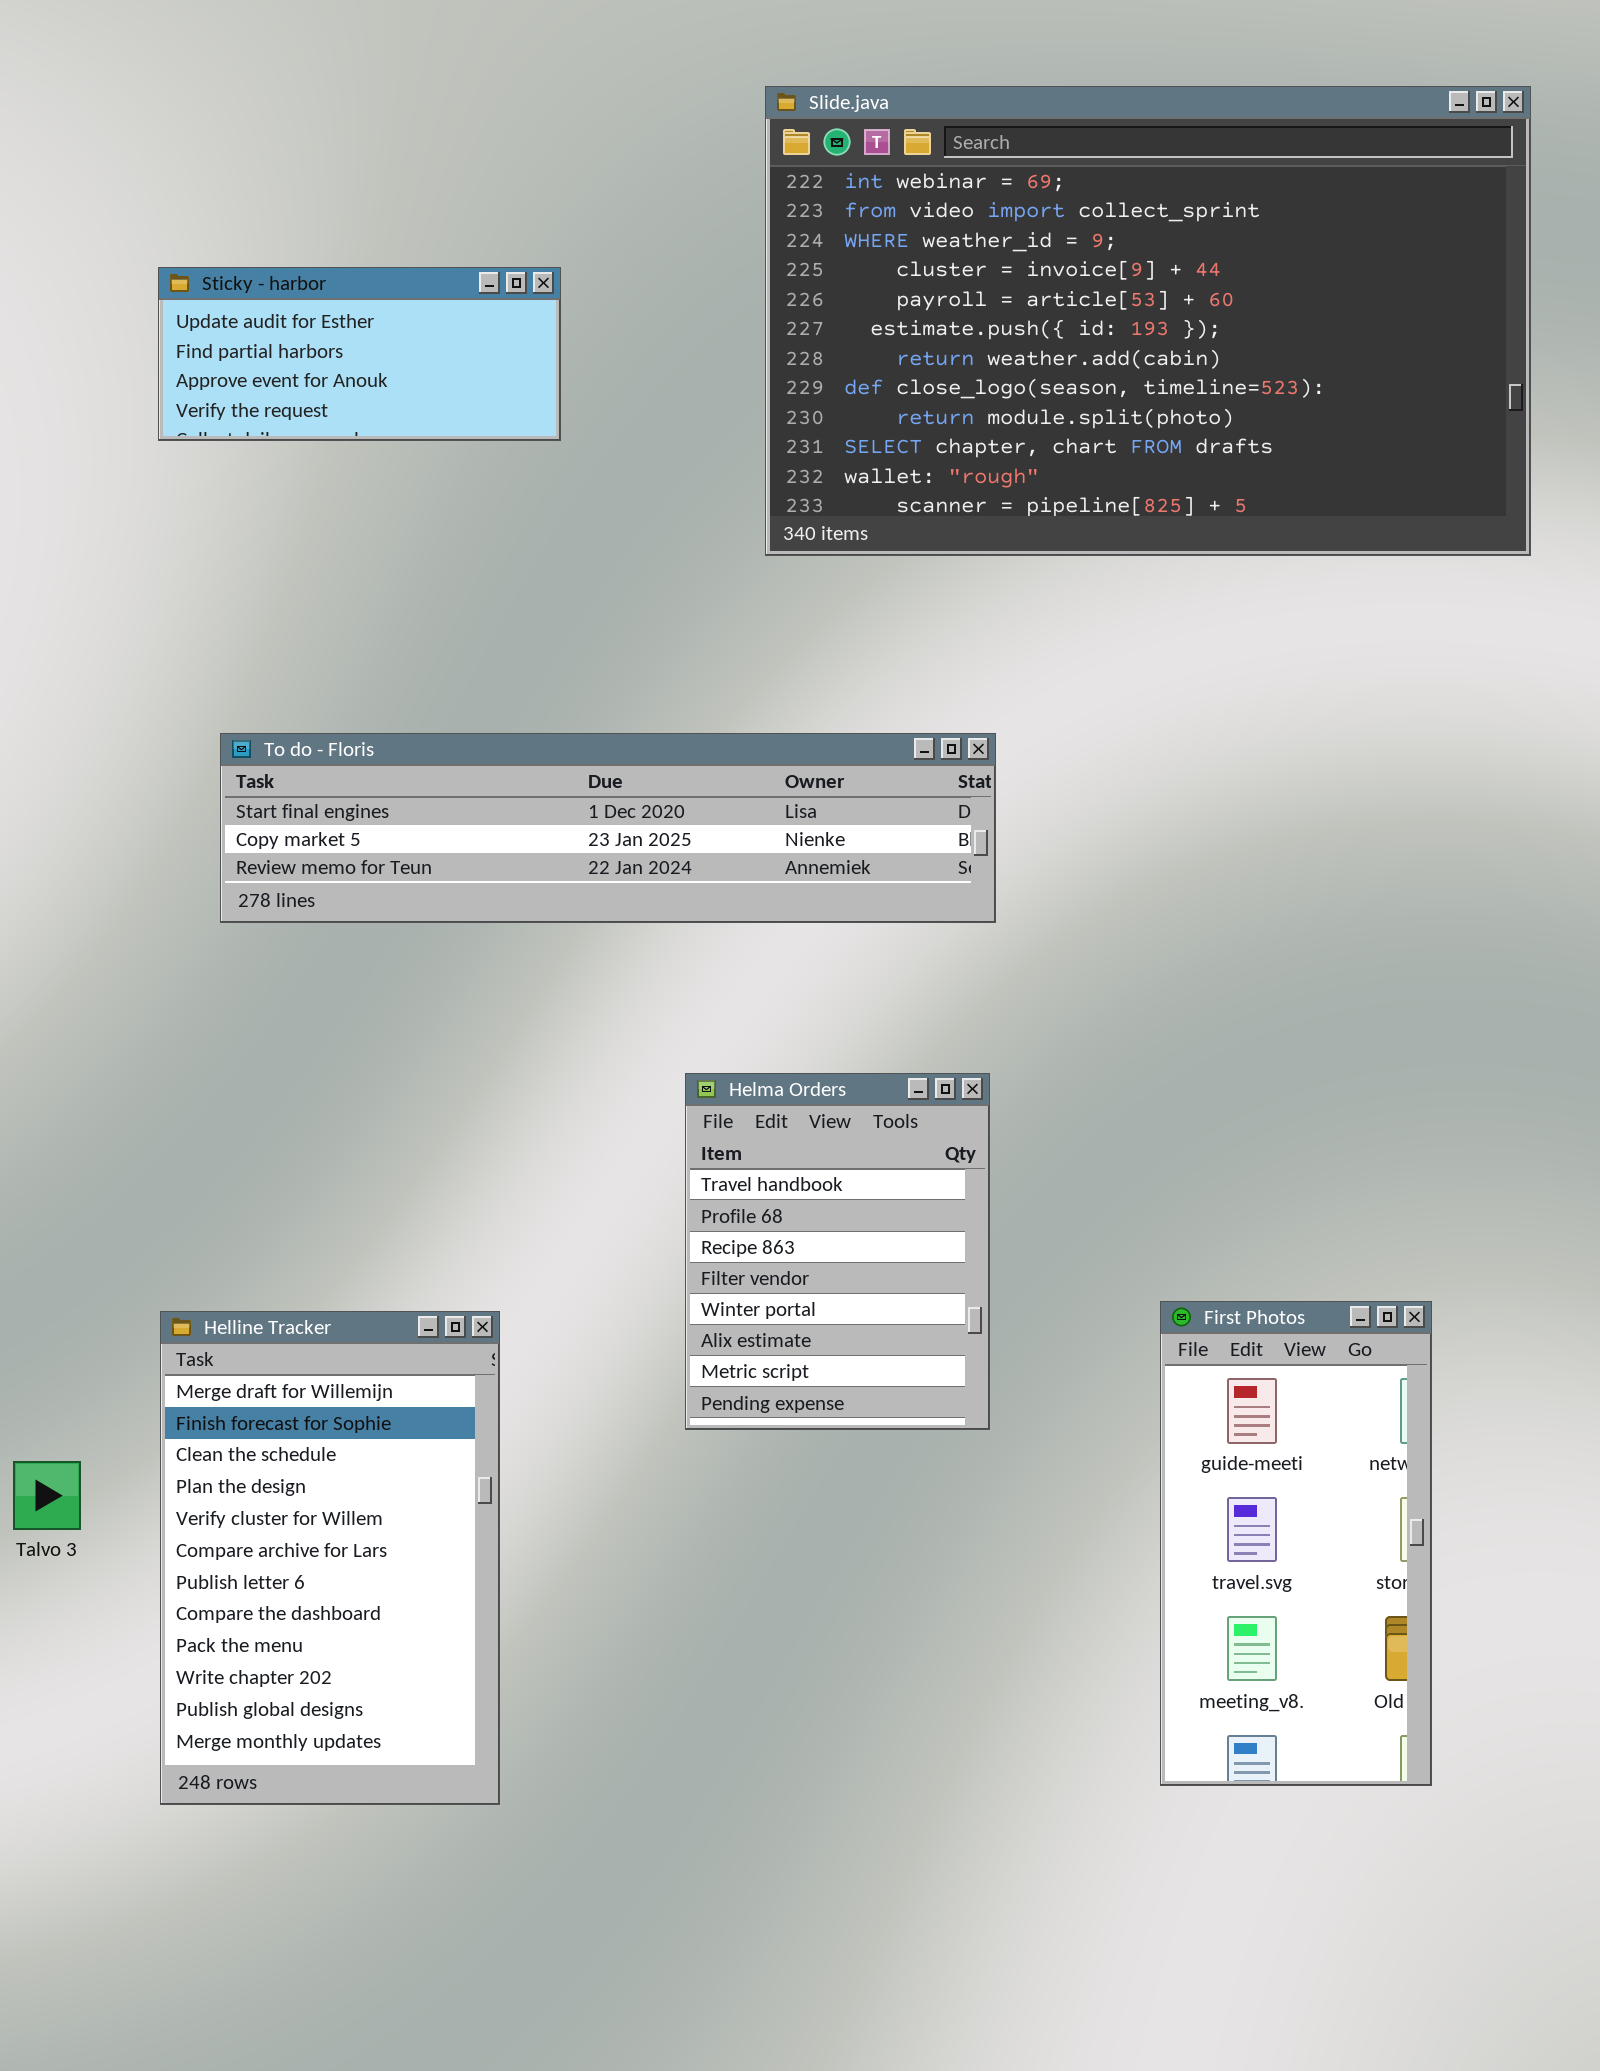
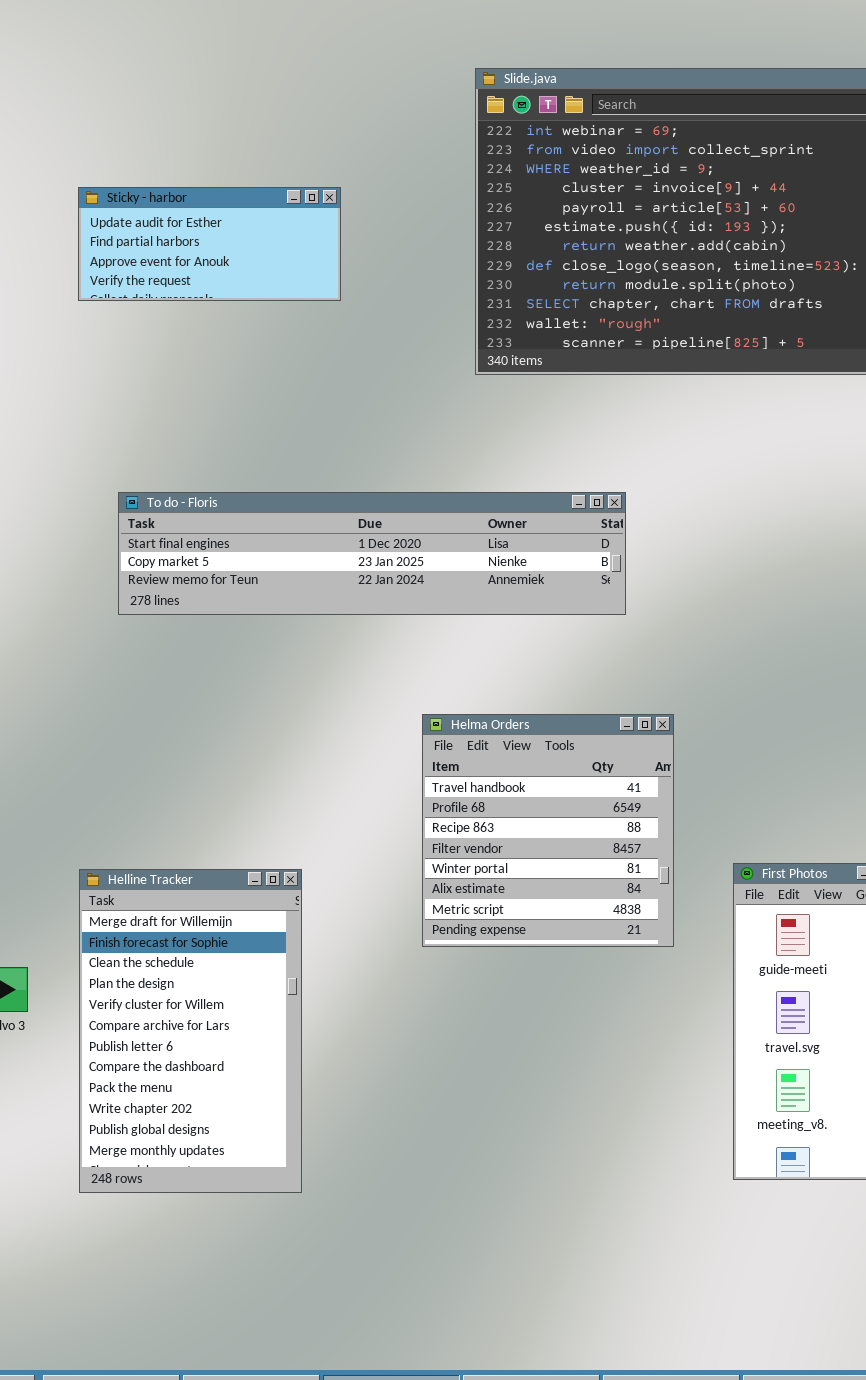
Helma Orders: [685,1073,990,1430] -> [422,714,674,947], resized

